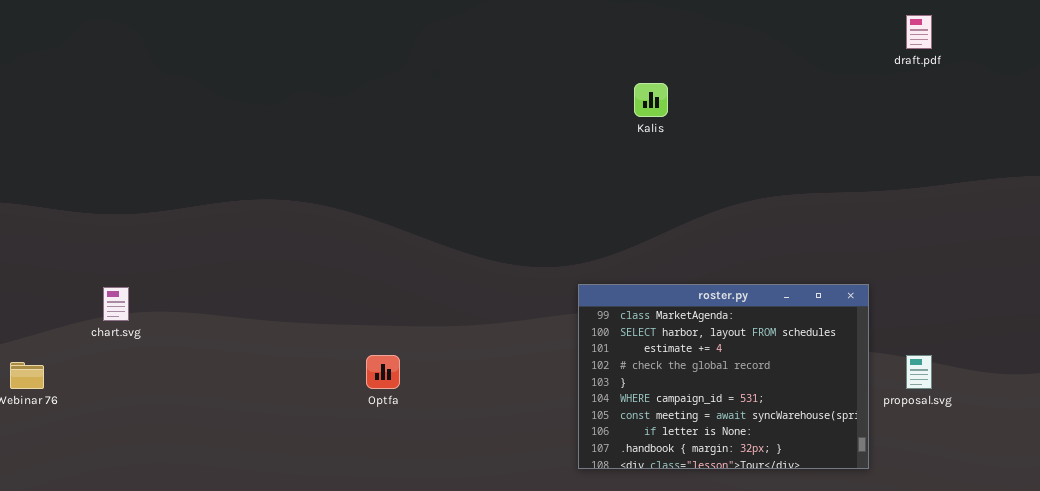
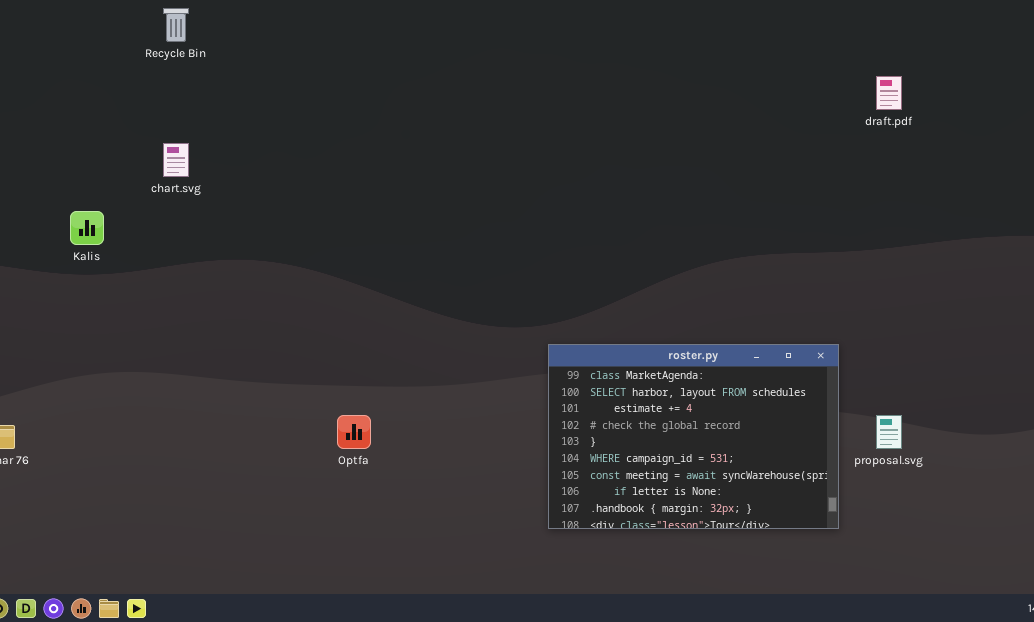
Kalis: [634,83,668,117] -> [70,211,104,245], moved
chart.svg: [103,287,129,321] -> [163,143,189,177], moved

